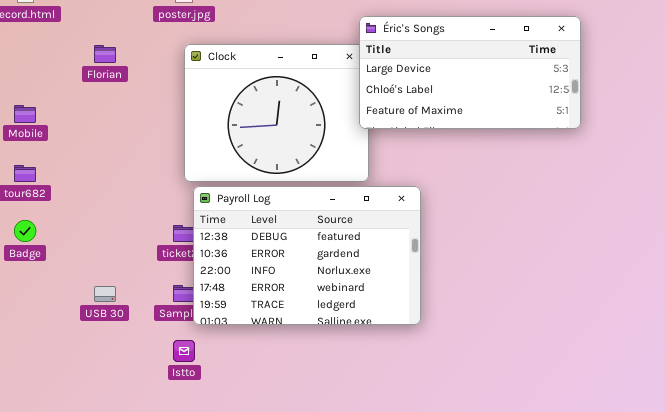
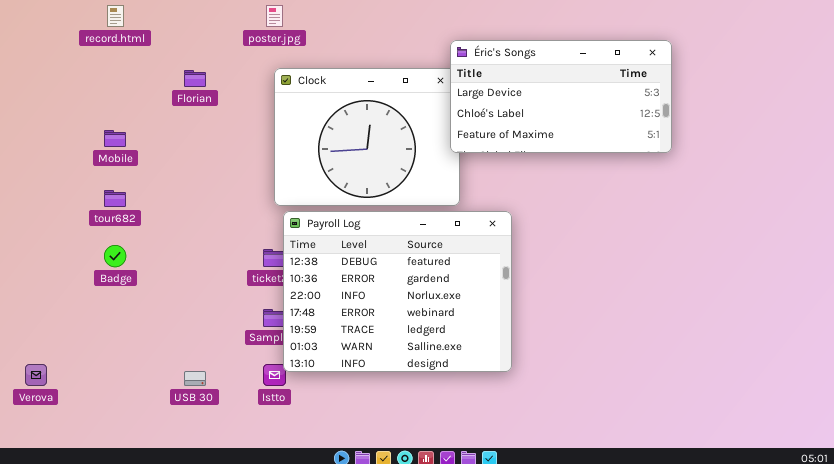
Payroll Log: [193,186,421,325] -> [283,211,512,372], resized
USB 30: [94,286,116,302] -> [184,371,206,386], moved

